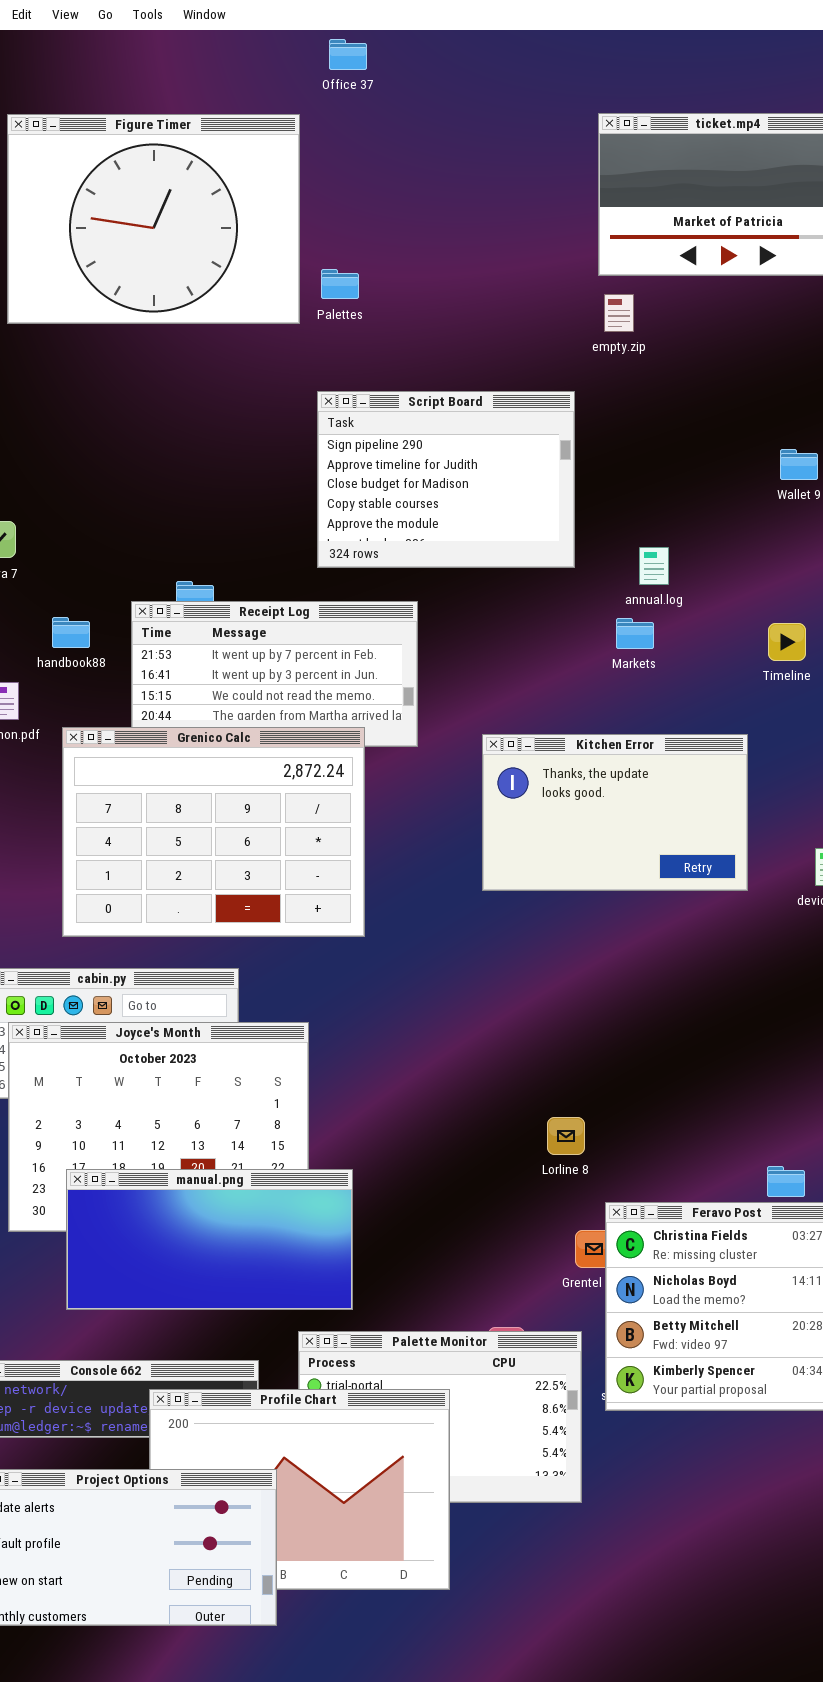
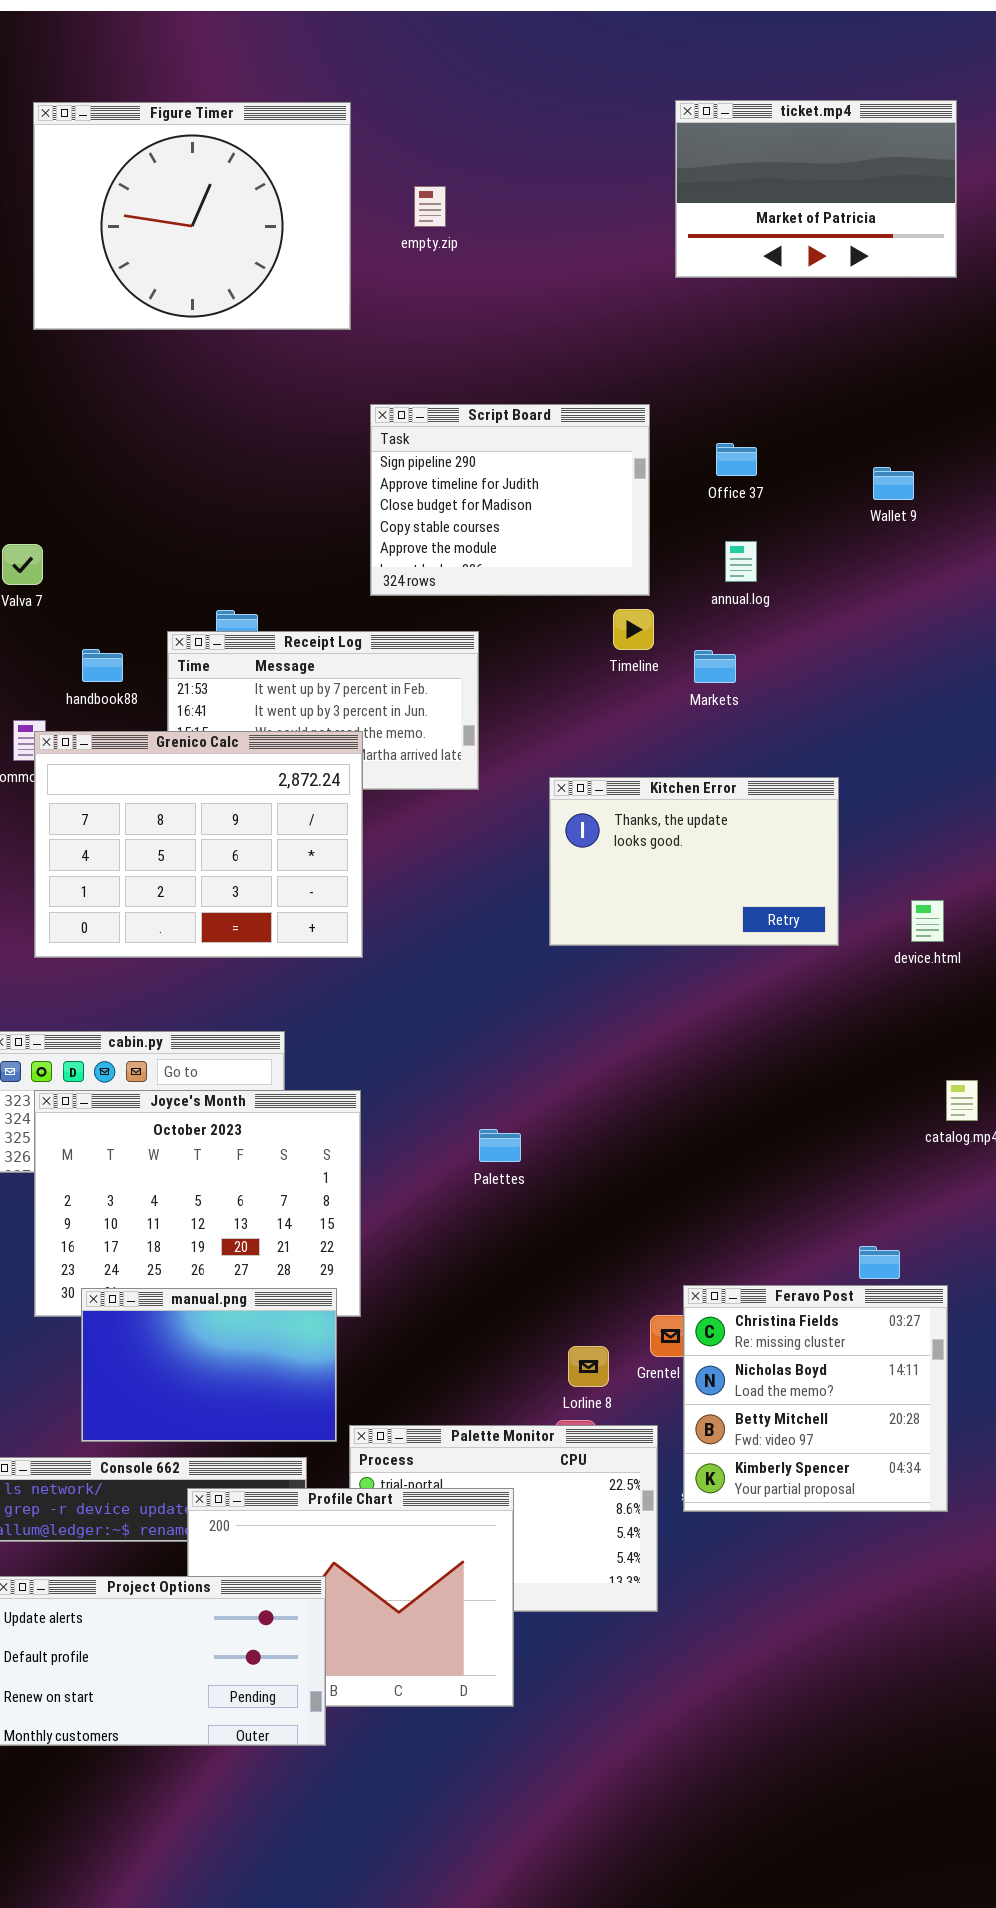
Office 37: [329,39,367,70] -> [716,443,757,476], moved
Palettes: [321,269,359,299] -> [479,1129,521,1162], moved
empty.zip: [604,294,634,332] -> [414,186,446,227], moved
annual.log: [639,547,669,585] -> [725,541,757,582], moved
Timeline: [768,623,806,661] -> [613,609,654,650], moved
Grenico Calc: [62,727,365,937] -> [34,731,363,958], moved
Lorline 8: [547,1117,585,1155] -> [568,1346,609,1387], moved
manual.png: [66,1169,353,1310] -> [81,1288,337,1442], moved, resized

